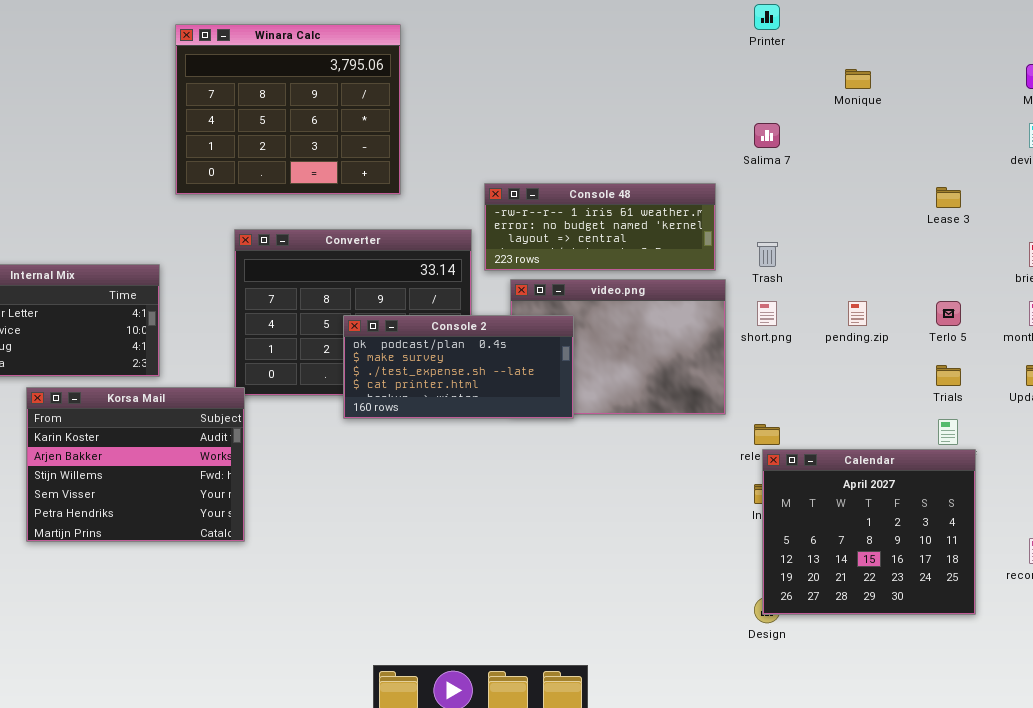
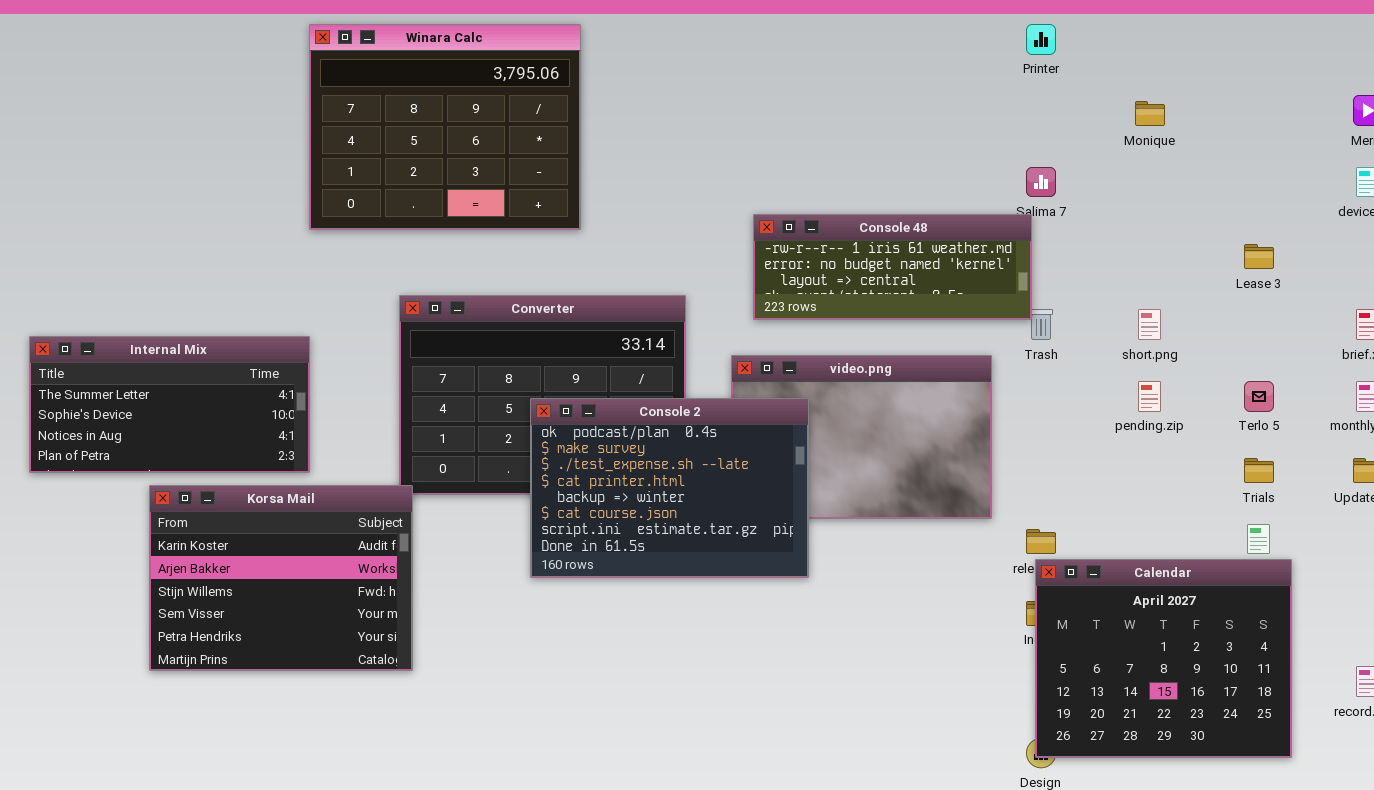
Winara Calc: [175,24,401,195] -> [309,24,581,230], moved
Console 48: [484,183,716,271] -> [753,214,1032,320], moved
short.png: [757,301,777,326] -> [1138,309,1161,340], moved
Console 2: [343,315,574,419] -> [530,398,809,578], resized

